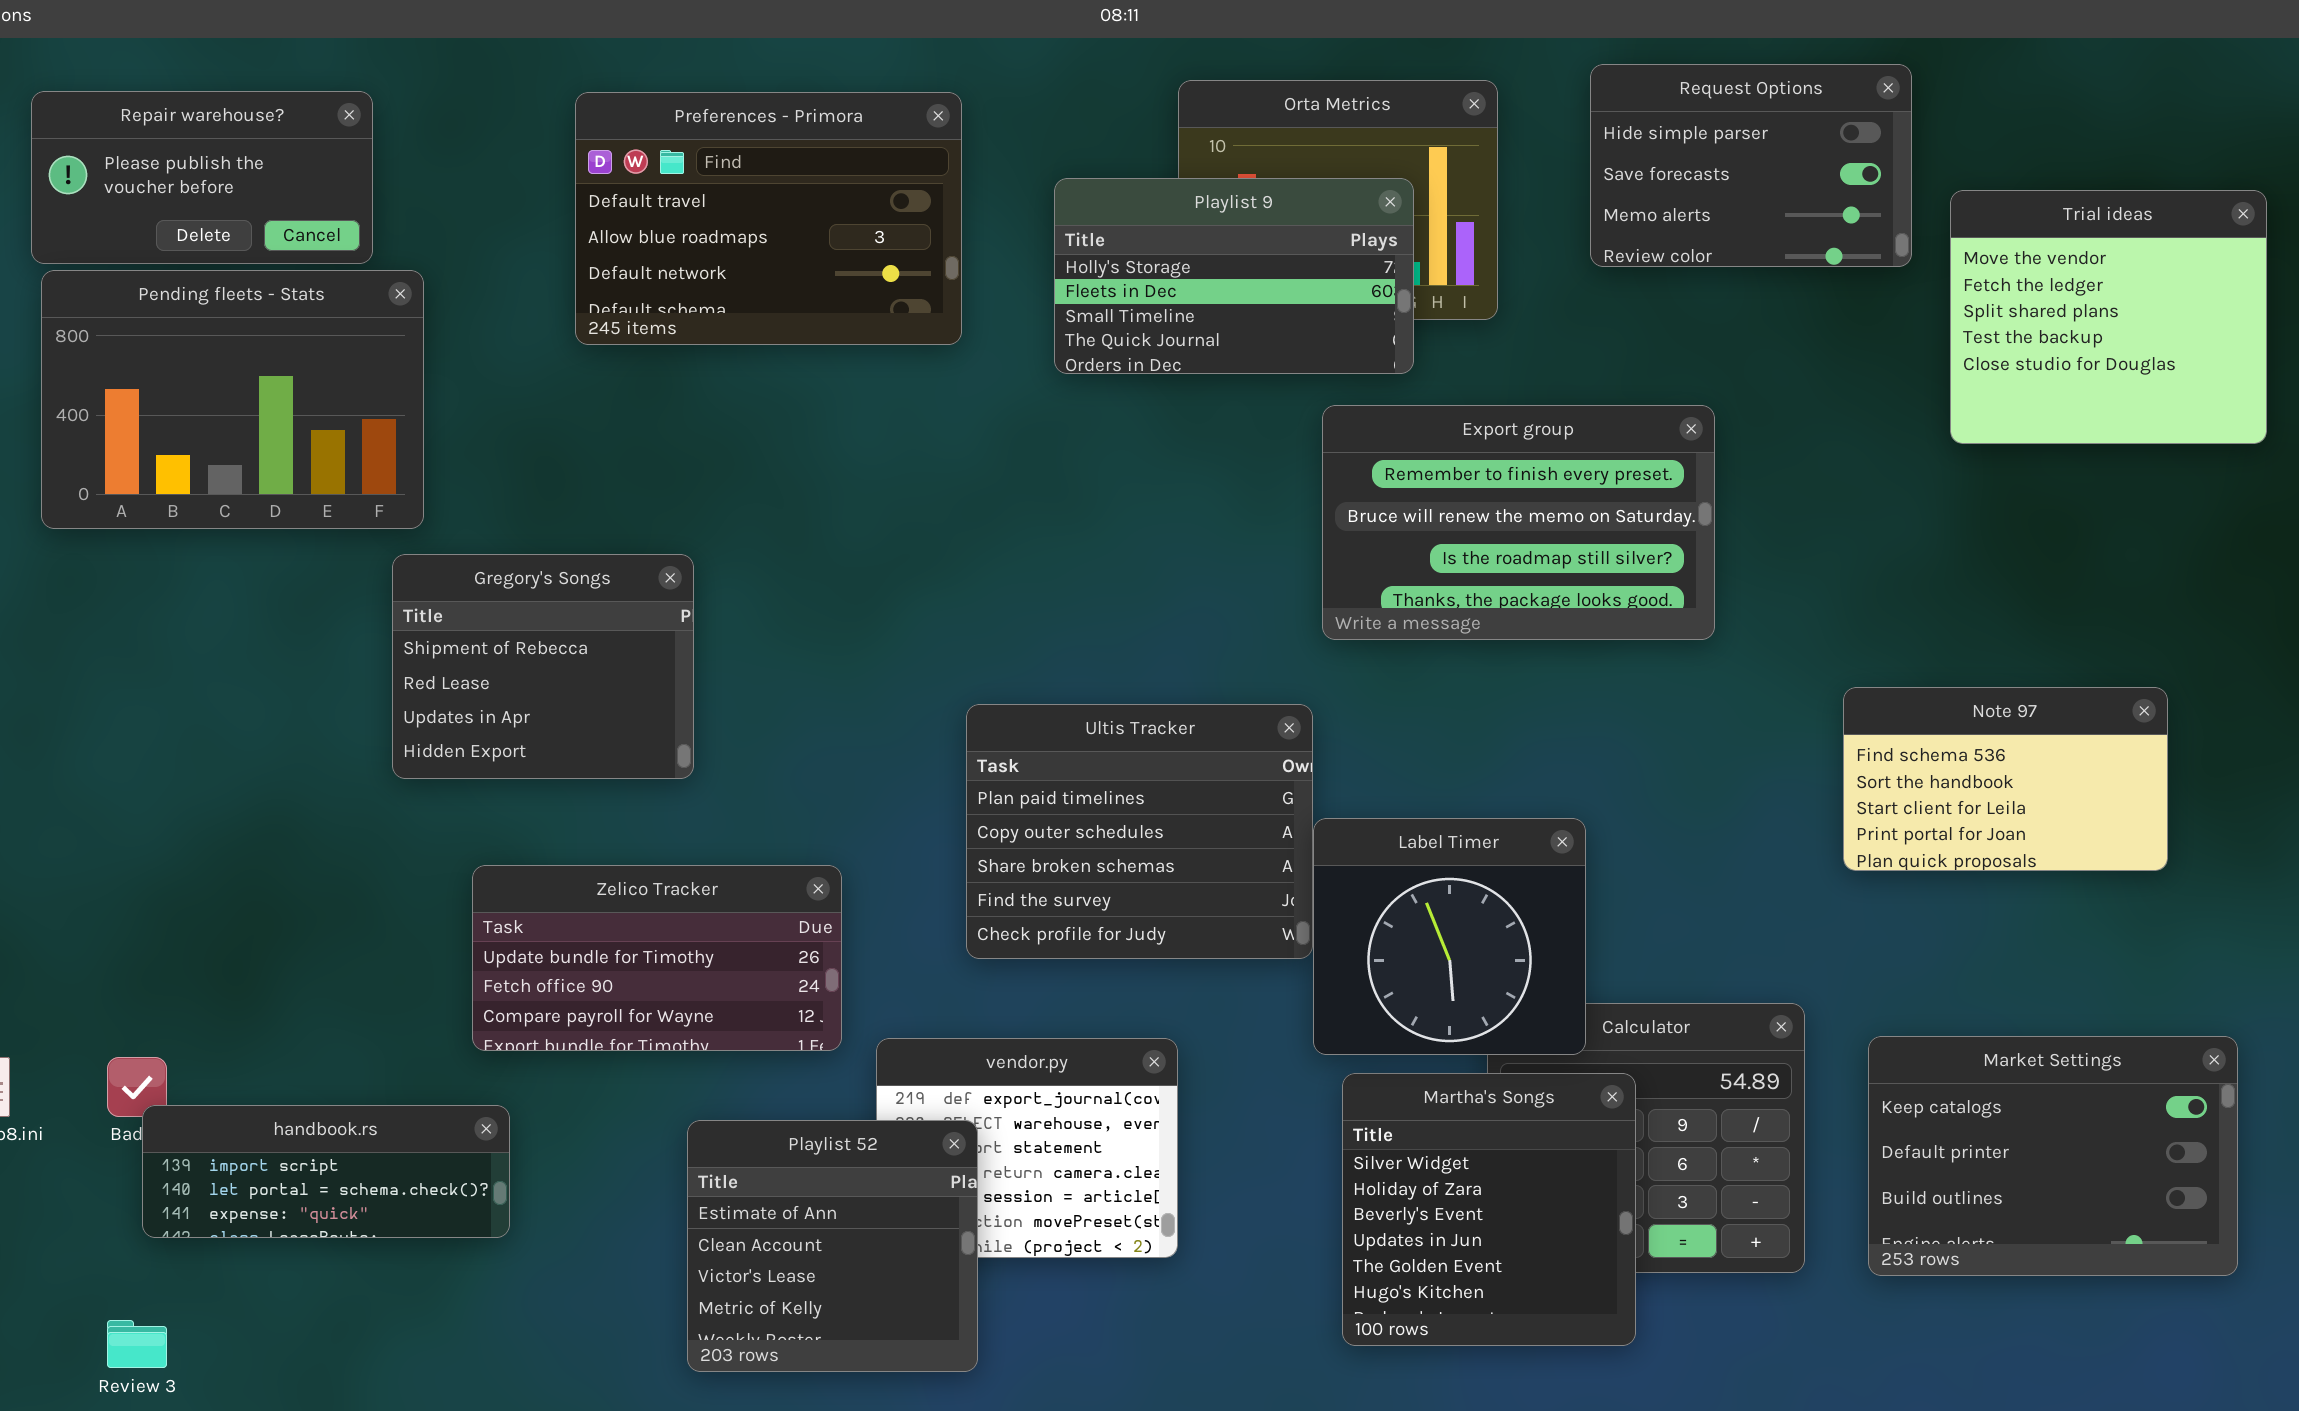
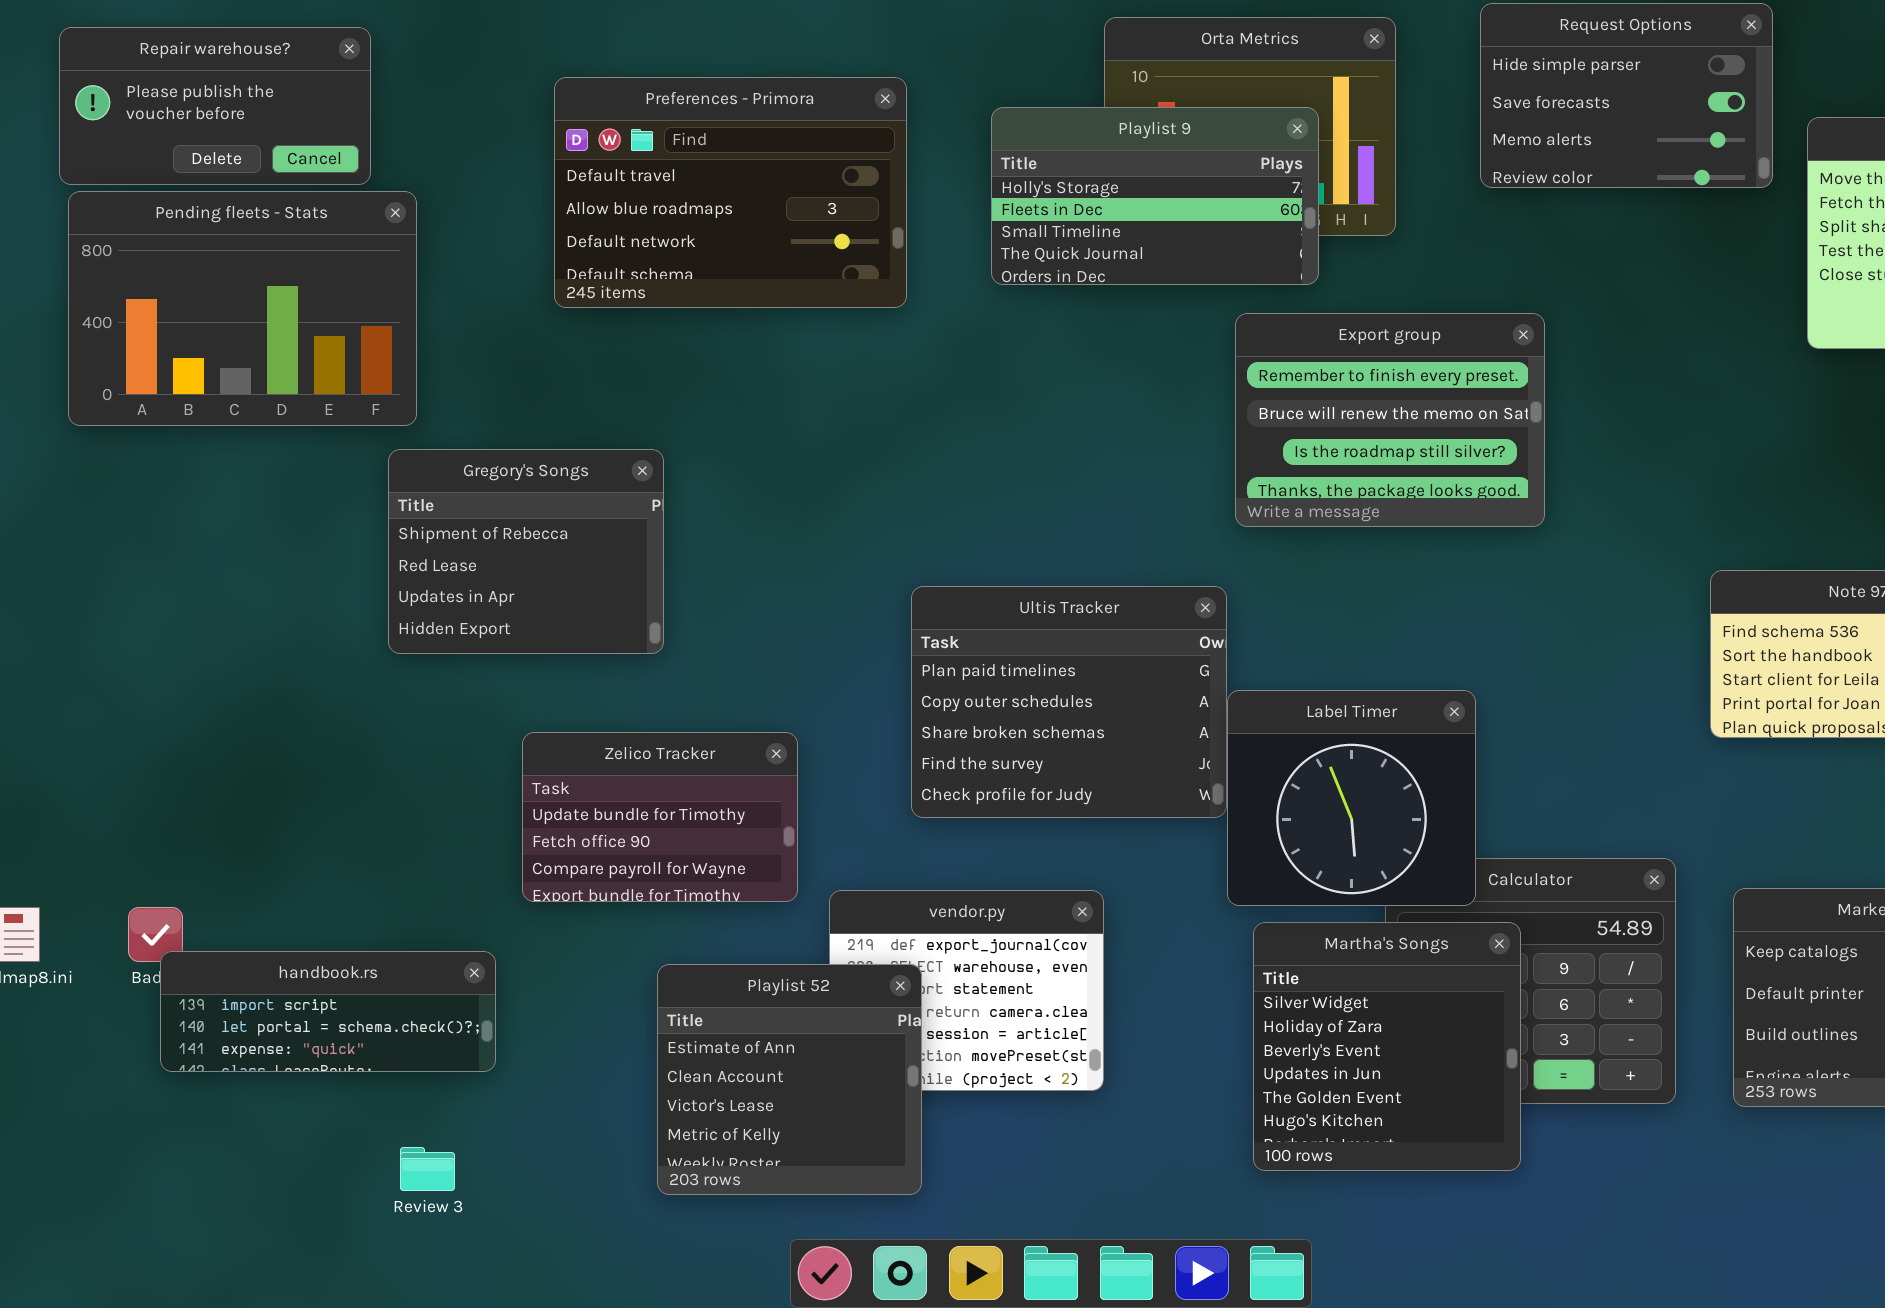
Preferences - Primora: [575,92,962,345] -> [554,77,907,308], moved
Export group: [1322,405,1715,640] -> [1235,313,1545,527], resized
Zelico Tracker: [472,865,842,1051] -> [522,732,798,902], resized
Review 3: [107,1320,167,1368] -> [400,1147,455,1191], moved

